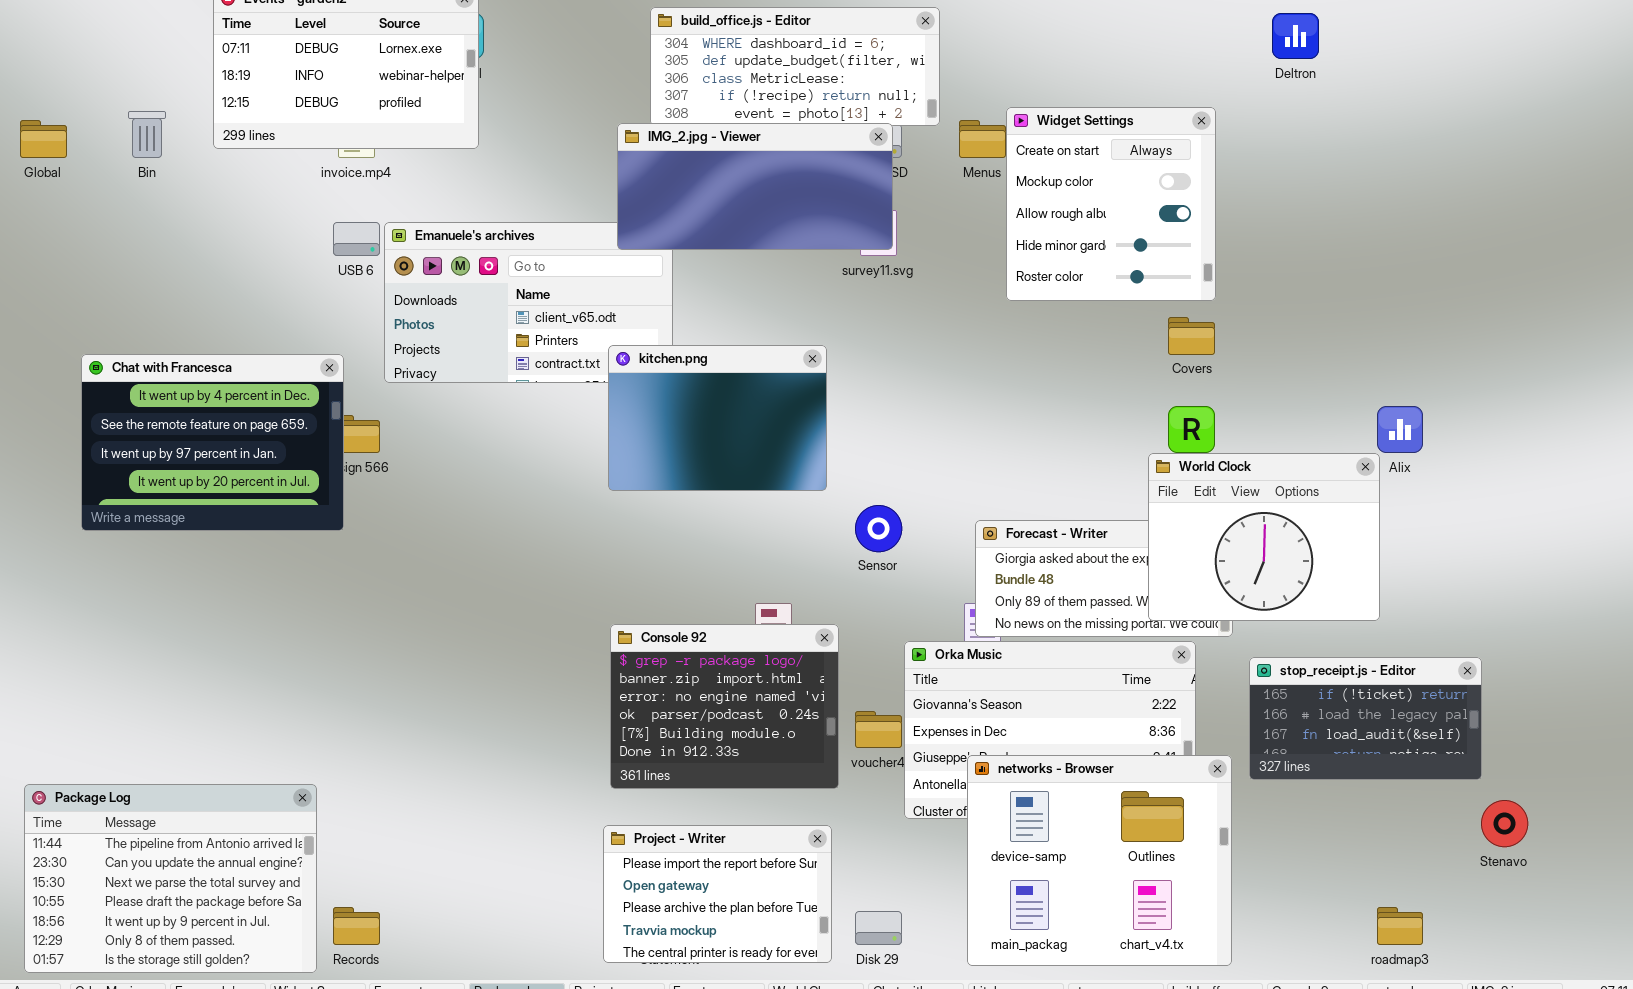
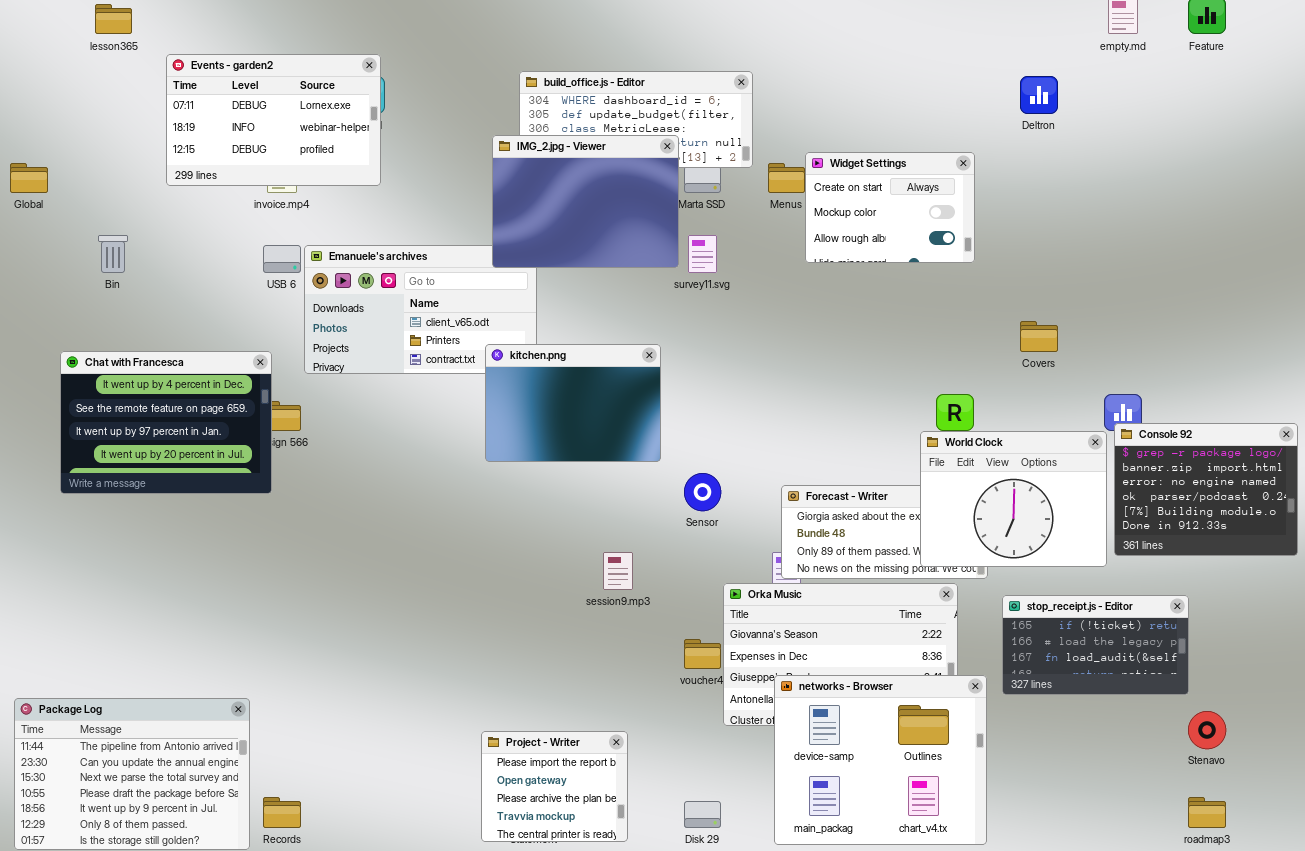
Widget Settings: [1006,107,1216,301] -> [805,152,975,263], resized
Bin: [128,111,166,158] -> [98,235,128,273], moved
IMG_2.jpg - Viewer: [617,123,893,250] -> [492,135,679,268], resized
Covers: [1168,317,1215,355] -> [1020,321,1058,352], moved
Console 92: [610,624,839,789] -> [1114,423,1298,556], moved
Project - Writer: [603,825,832,963] -> [481,731,628,842], resized
roadmap3: [1377,907,1423,945] -> [1188,797,1226,828], moved

